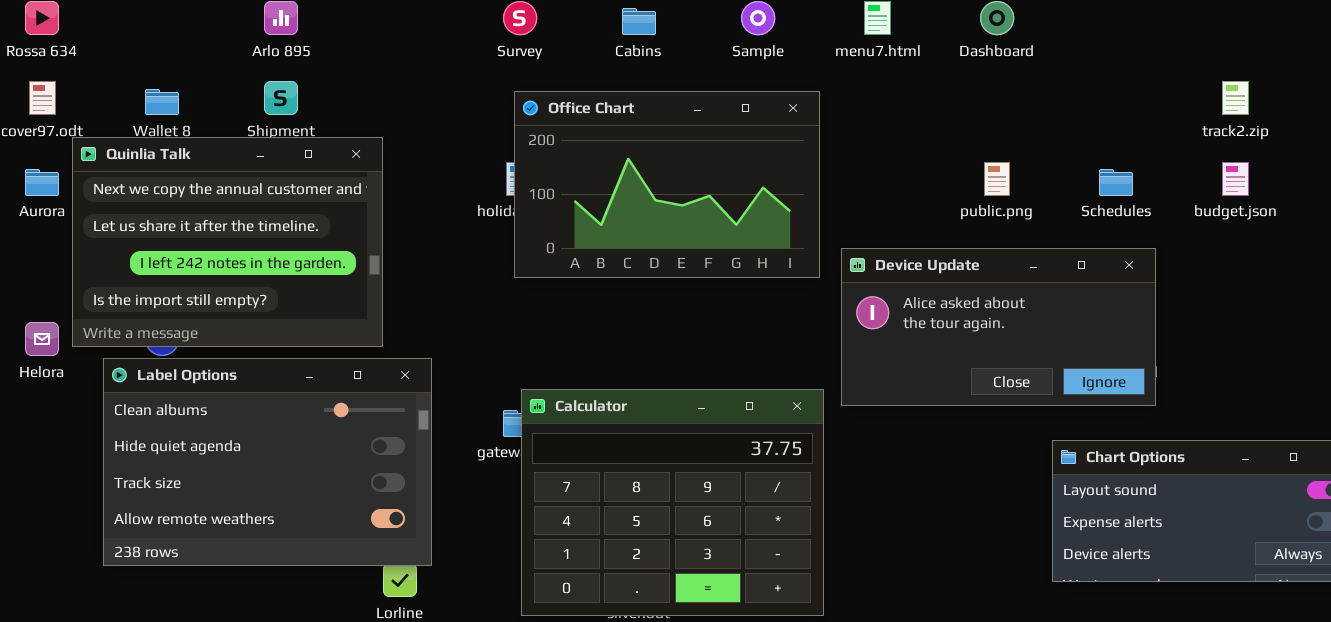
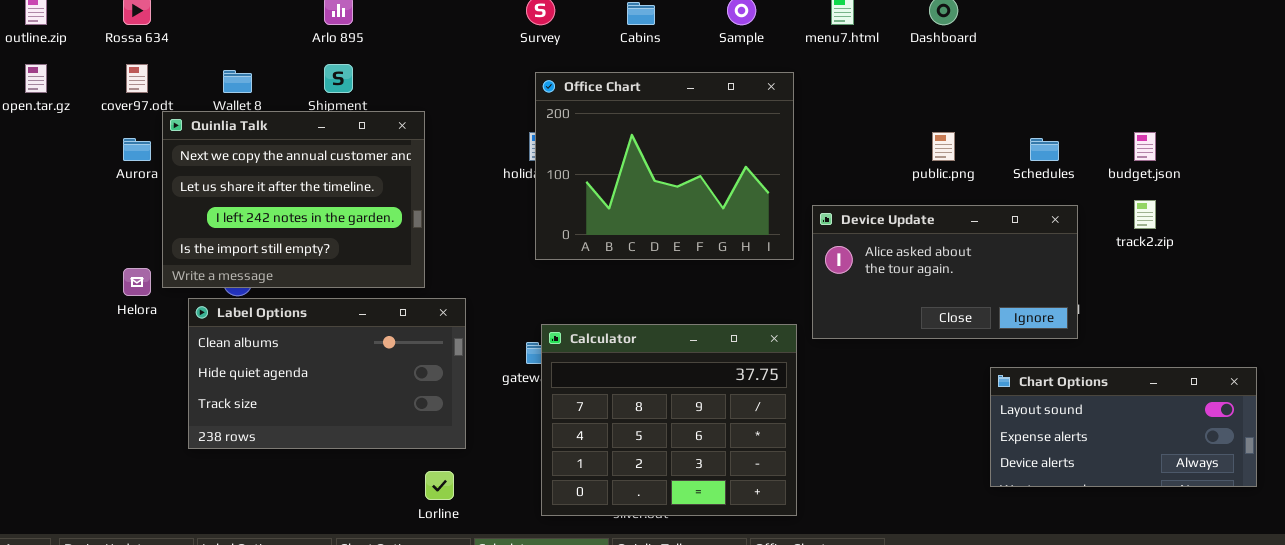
track2.zip: [1222,81,1249,115] -> [1134,200,1156,229], moved
Office Chart: [514,91,820,278] -> [535,72,794,260], resized
Label Options: [103,358,432,566] -> [188,298,466,449], resized

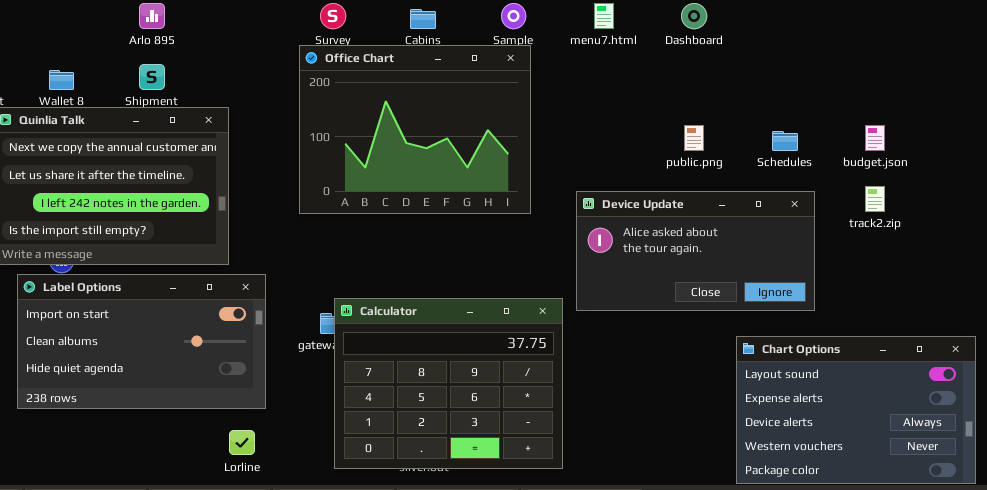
Office Chart: [535,72,794,260] -> [299,45,531,214], moved
Label Options: [188,298,466,449] -> [17,274,266,409], scrolled up 1 row
Chart Options: [990,367,1257,487] -> [736,336,976,484], resized

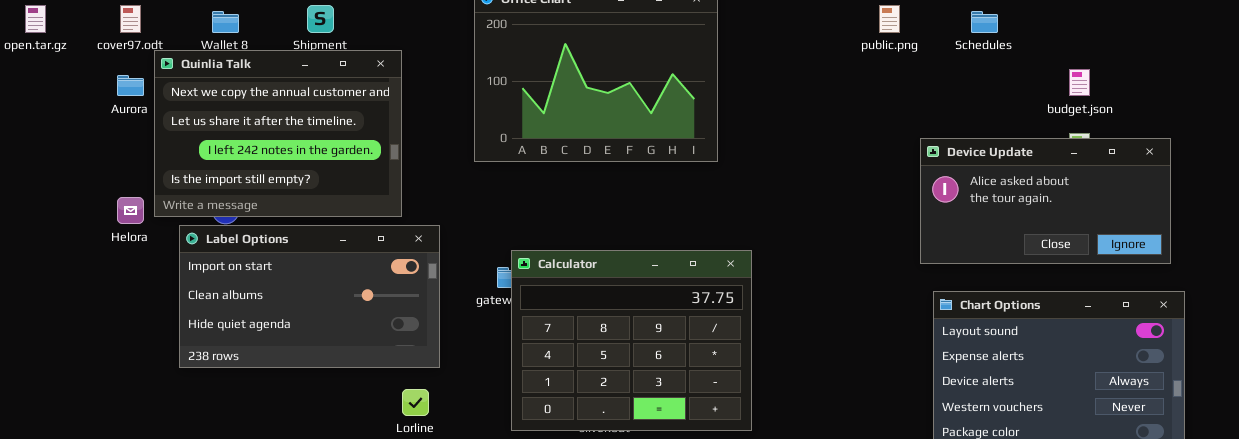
public.png: [684,125,704,151] -> [879,5,900,33], moved
Schedules: [772,131,798,151] -> [971,11,998,33], moved
Device Update: [576,191,815,311] -> [920,138,1171,264], moved

